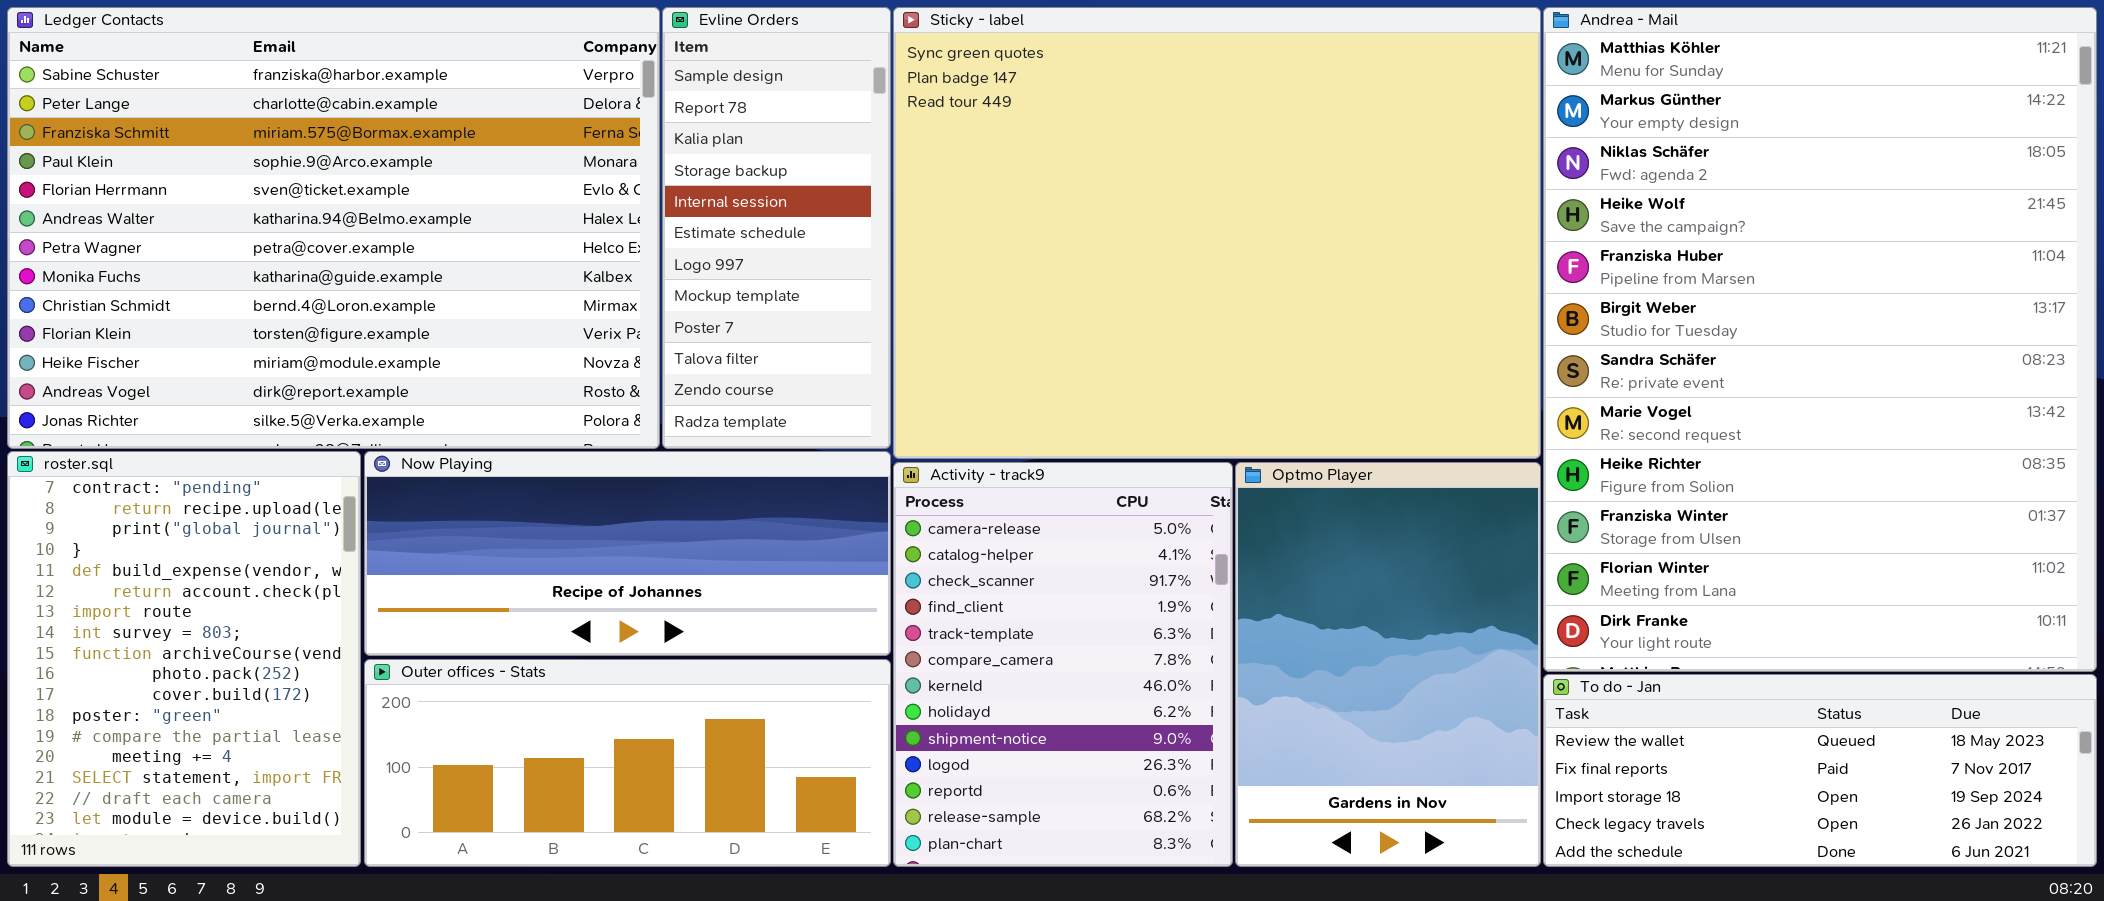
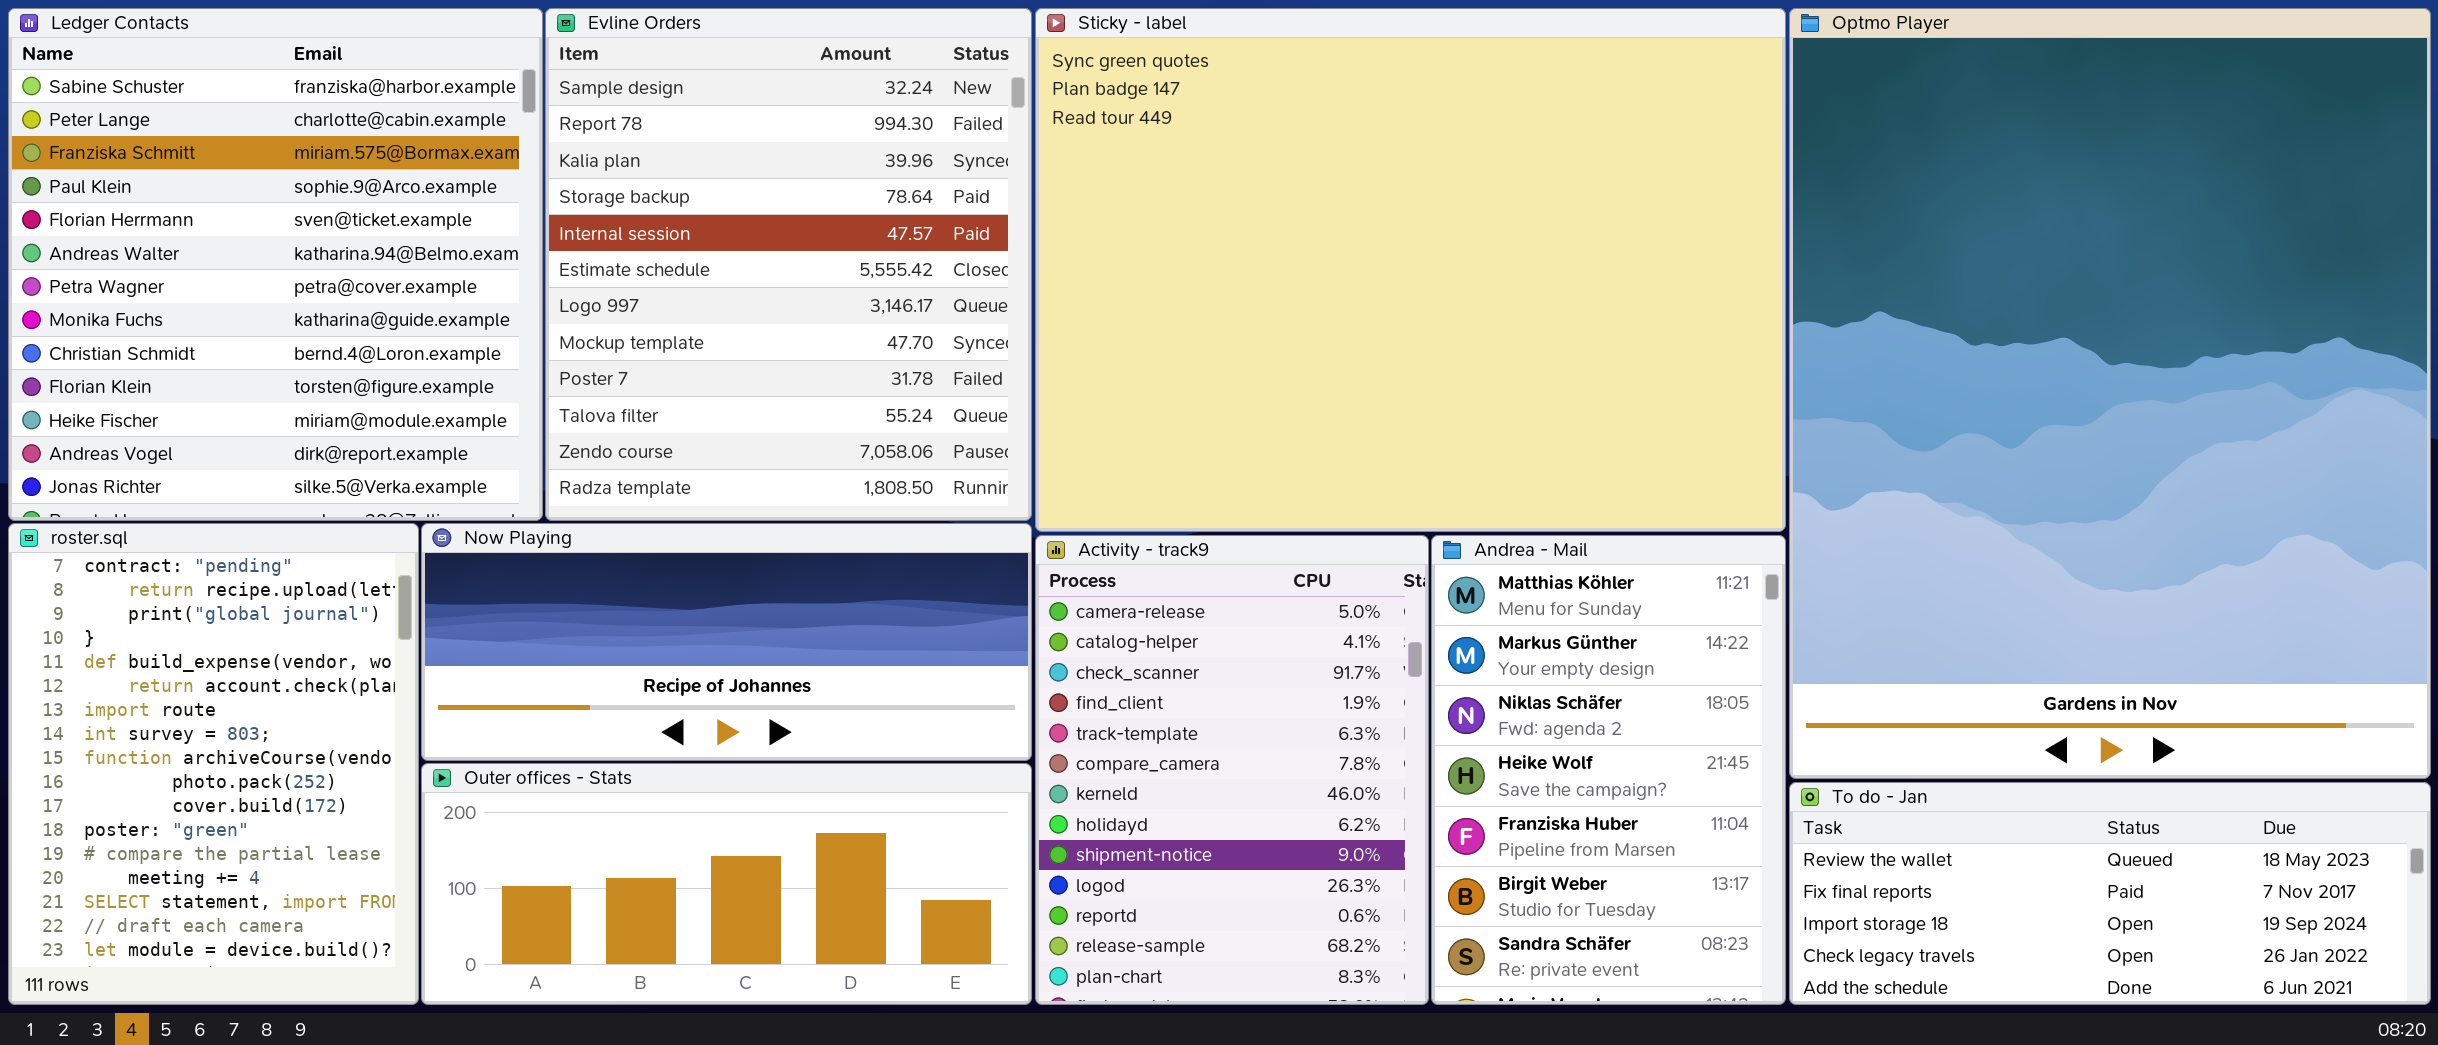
Ledger Contacts: [7,7,660,449] -> [8,8,543,521], resized
Evline Orders: [662,7,891,449] -> [545,8,1032,521], resized
Andrea - Mail: [1543,7,2097,672] -> [1431,535,1786,1005], moved, resized
Optmo Player: [1235,462,1541,867] -> [1789,8,2431,779], moved, resized

